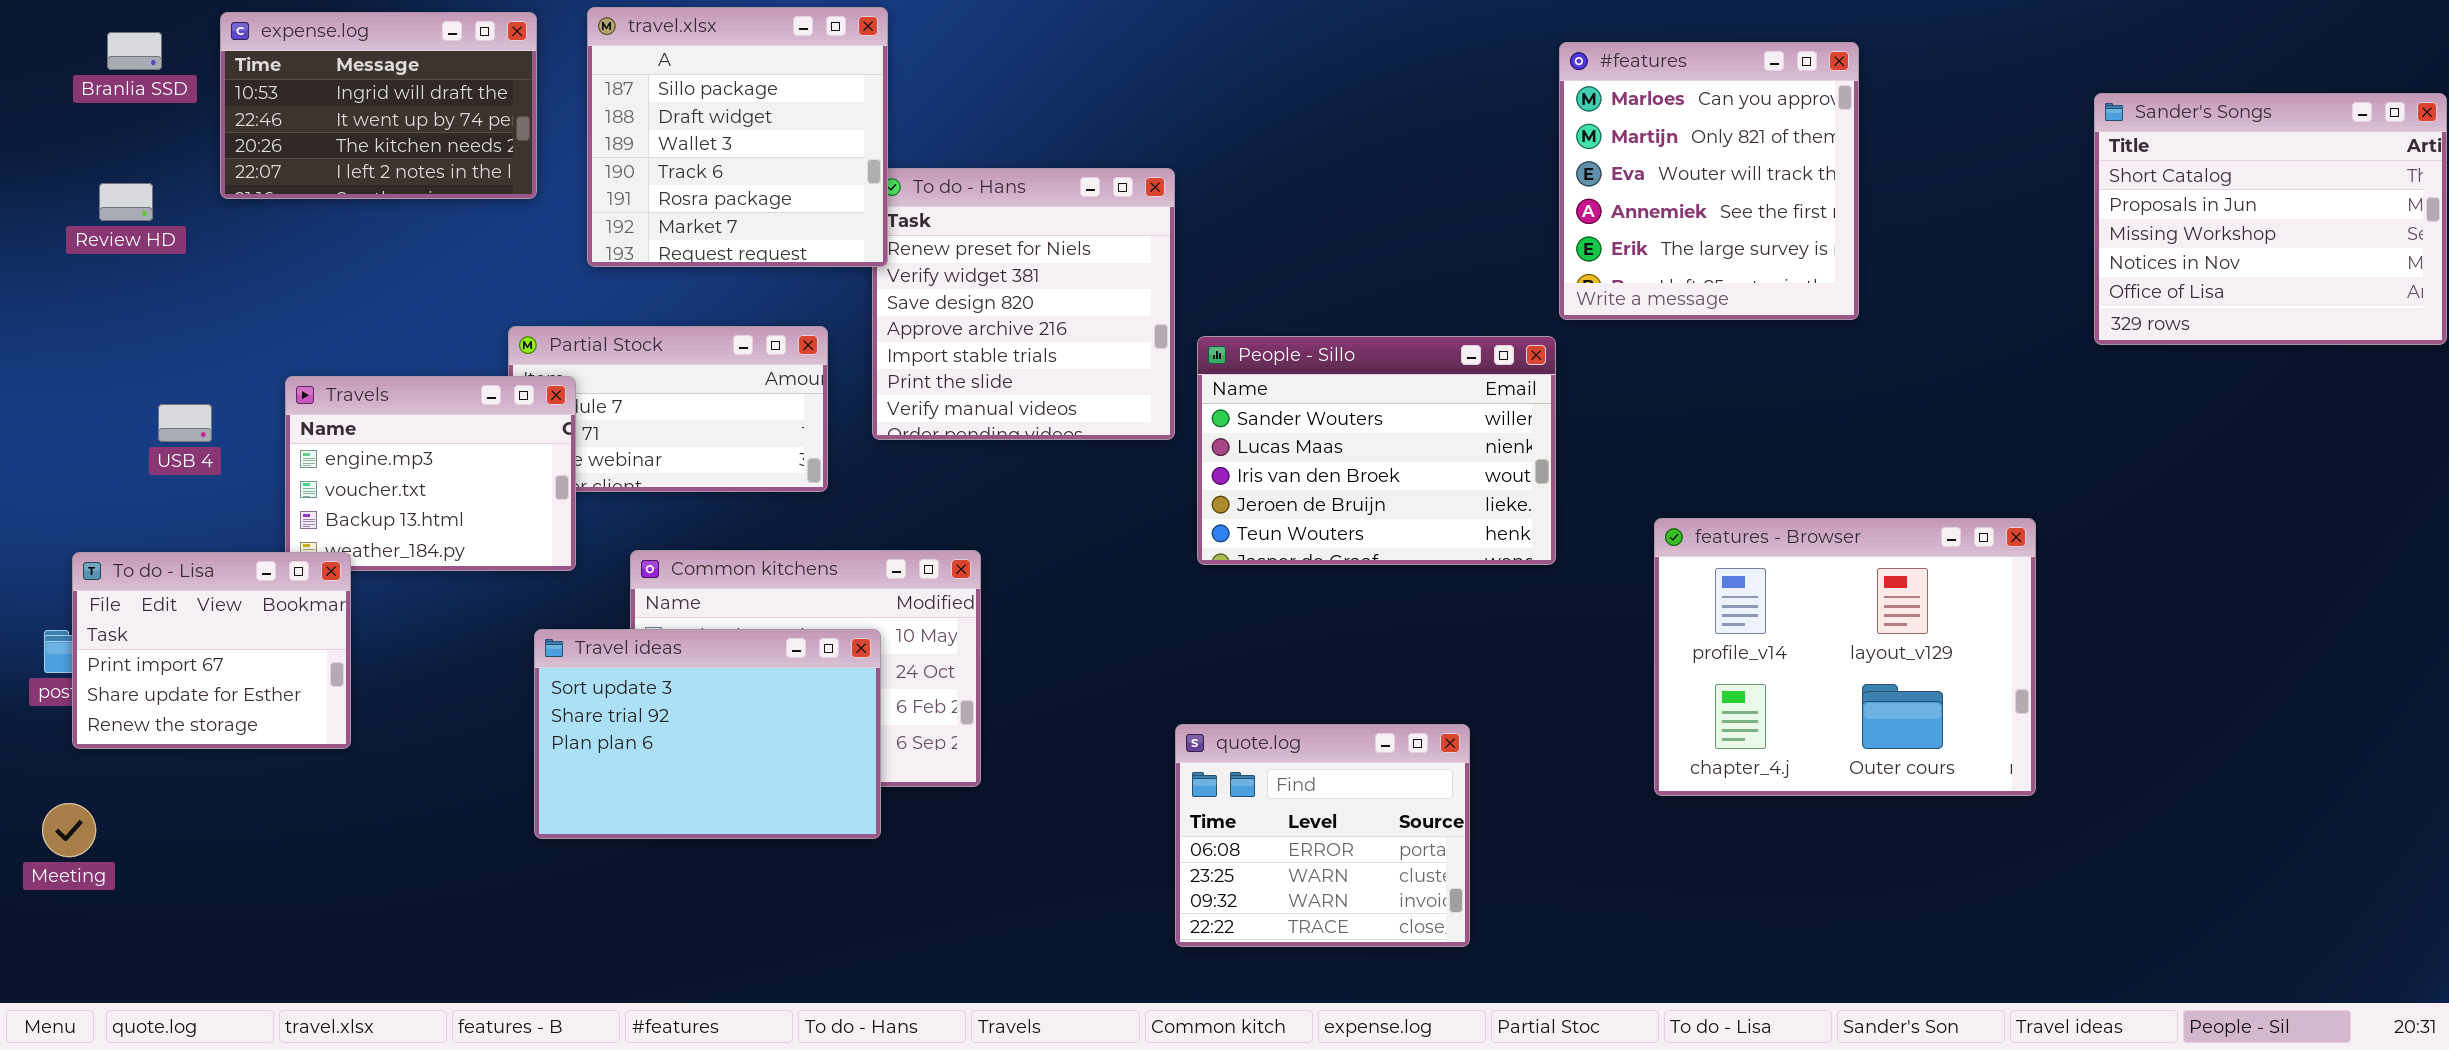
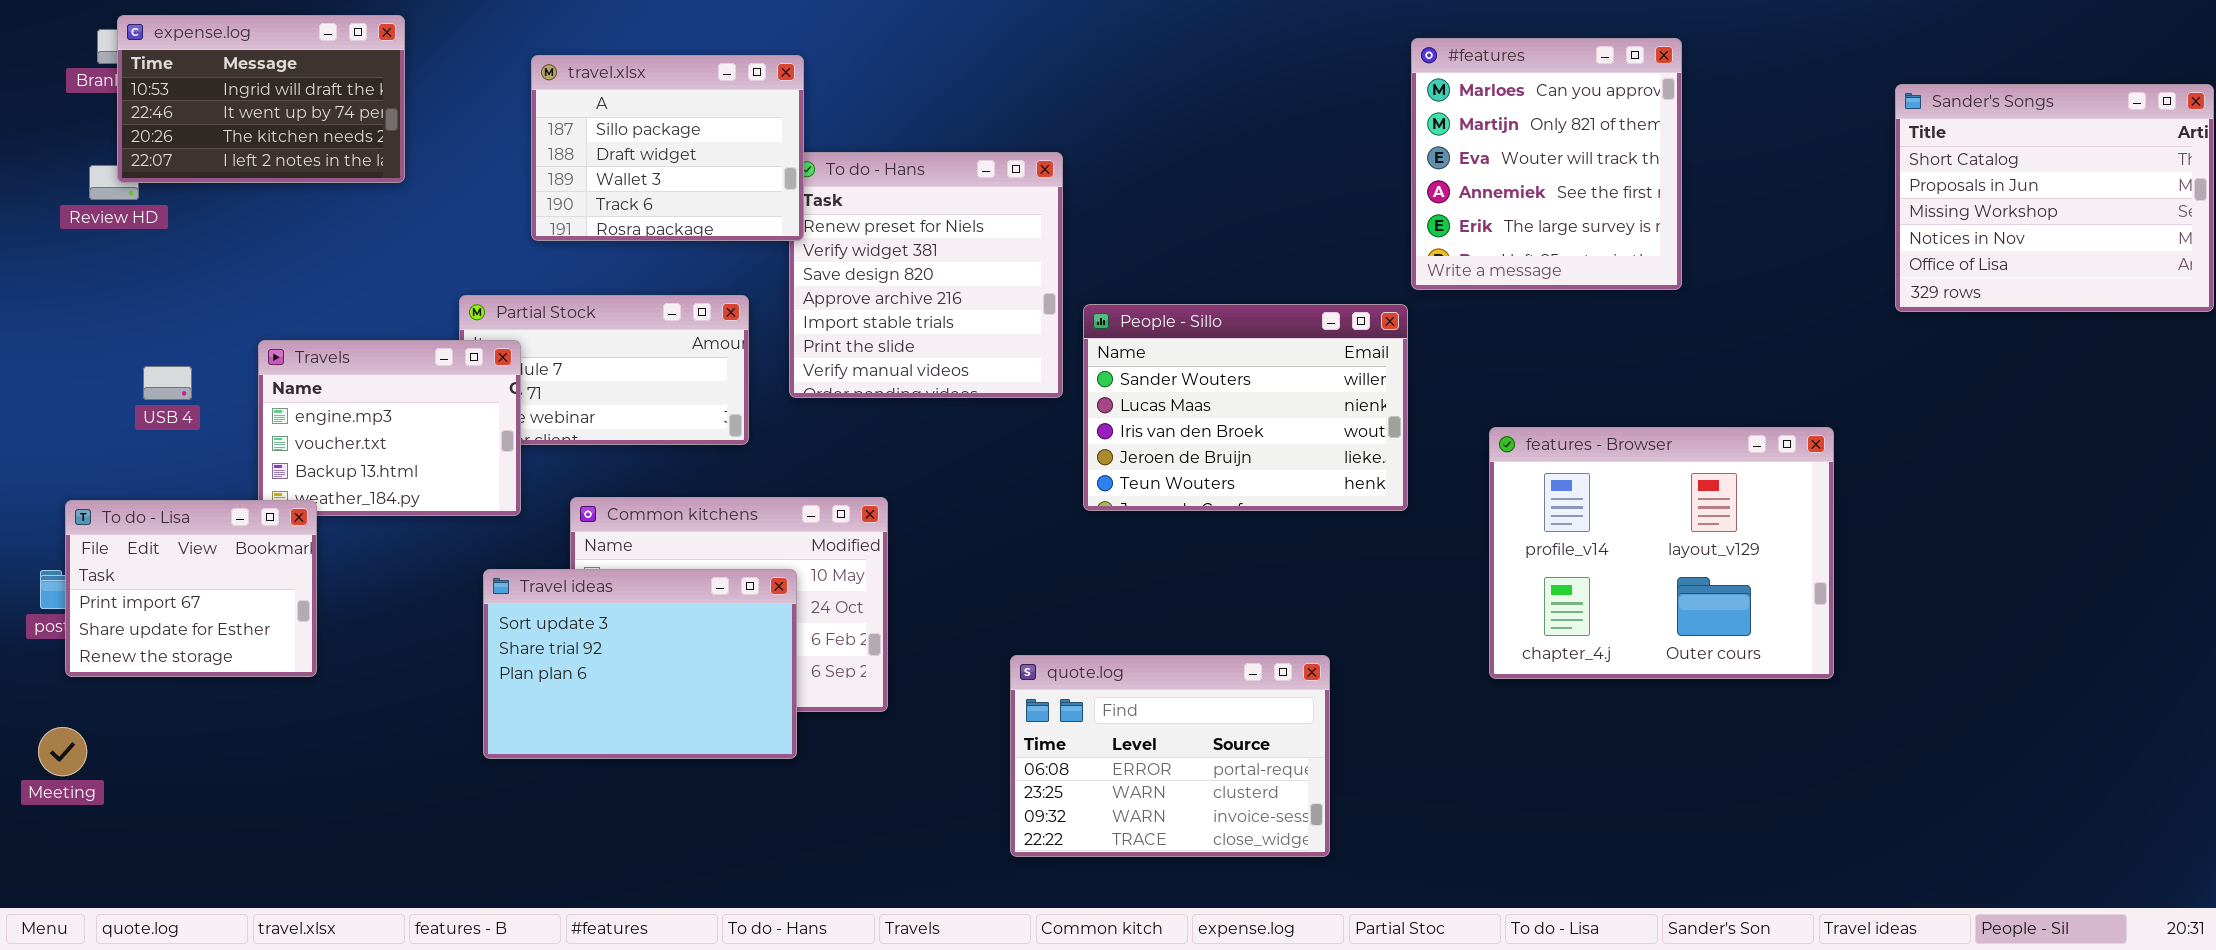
travel.xlsx: [587,7,888,267] -> [531,55,804,241], resized
expense.log: [220,12,537,199] -> [117,15,405,183], moved
features - Browser: [1654,518,2036,796] -> [1489,427,1834,679], moved
quote.log: [1175,724,1470,947] -> [1010,655,1330,857], resized

